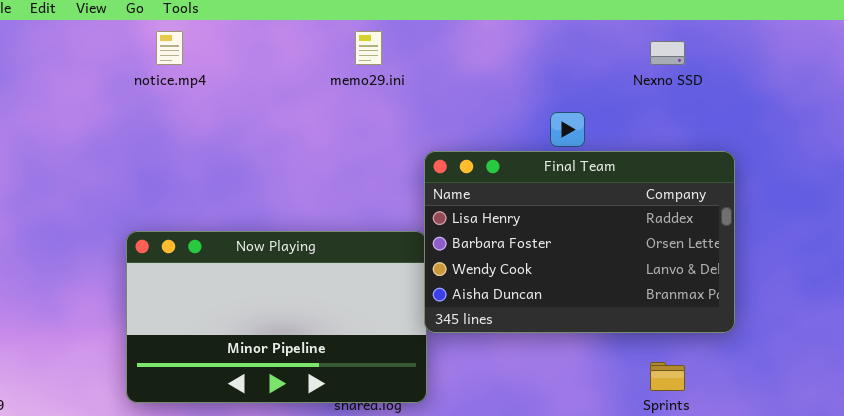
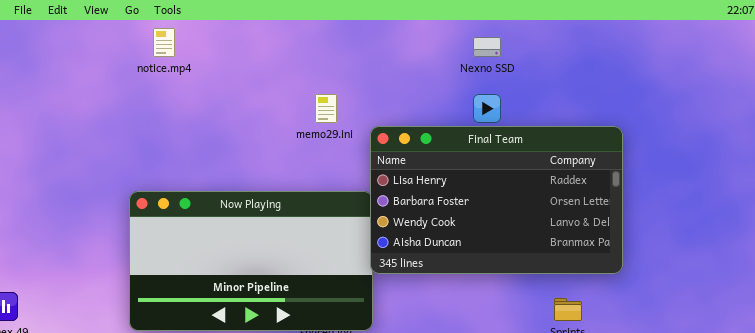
memo29.ini: [355,31,382,65] -> [315,94,337,123], moved
Nexno SSD: [650,41,685,65] -> [473,37,501,57], moved

